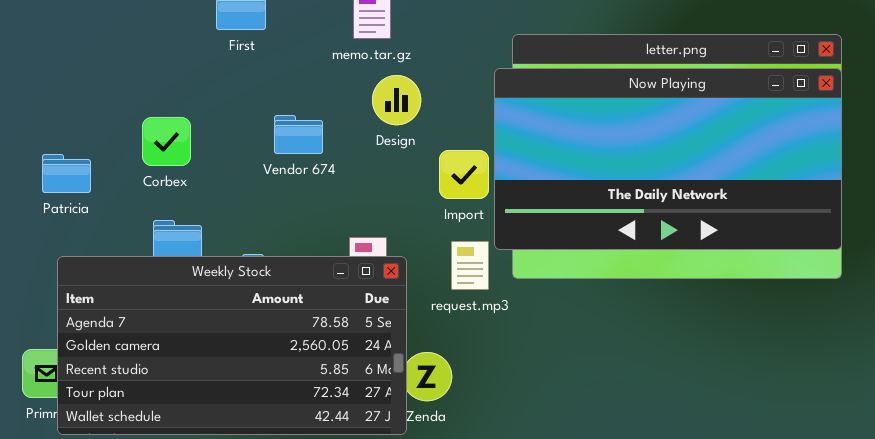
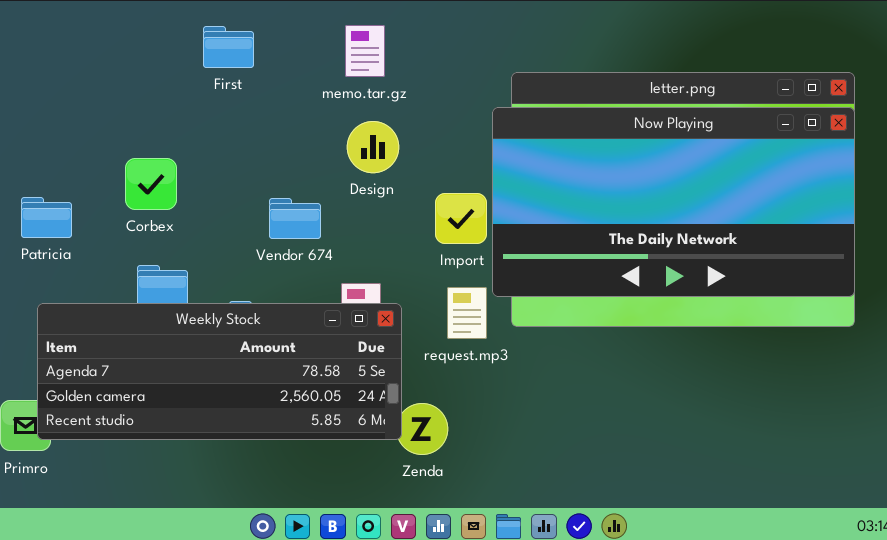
Design: [372,75,421,125] -> [347,121,399,173], moved
Vendor 674: [274,115,323,154] -> [269,198,321,239], moved
Weekly Stock: [57,256,407,435] -> [37,303,402,440], resized

